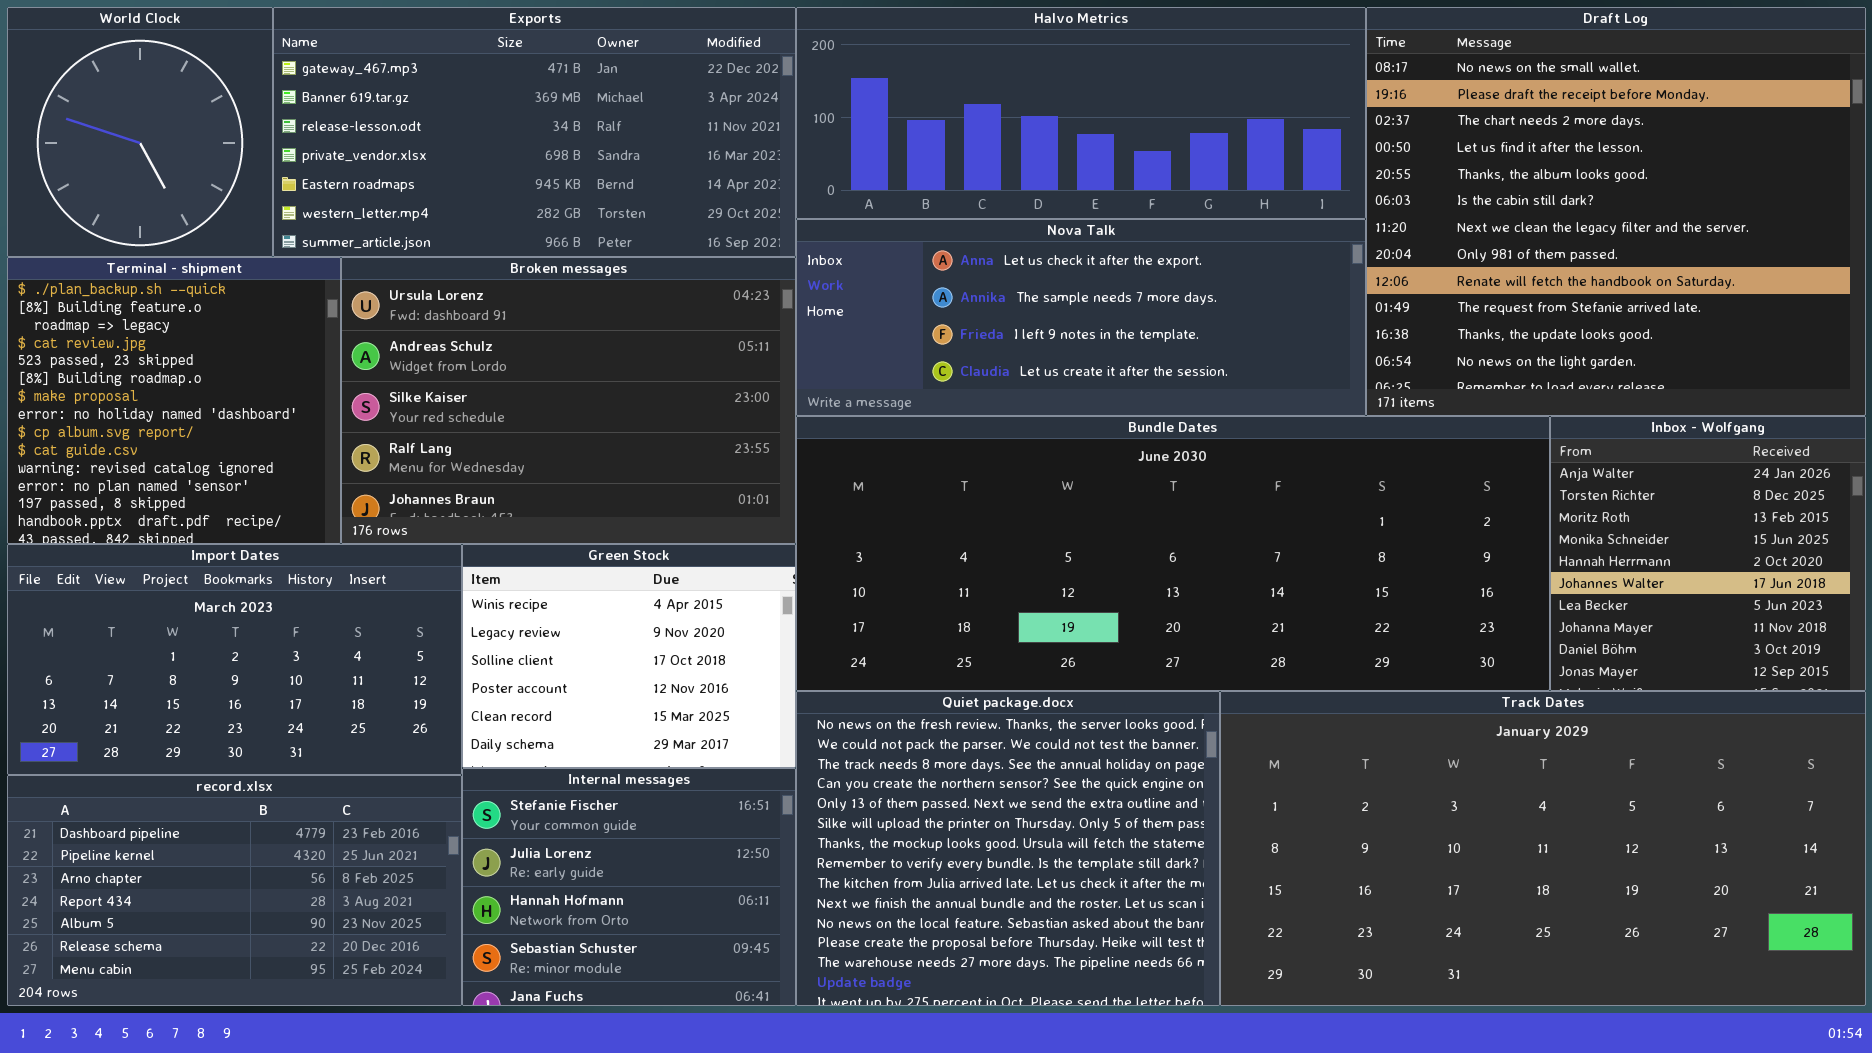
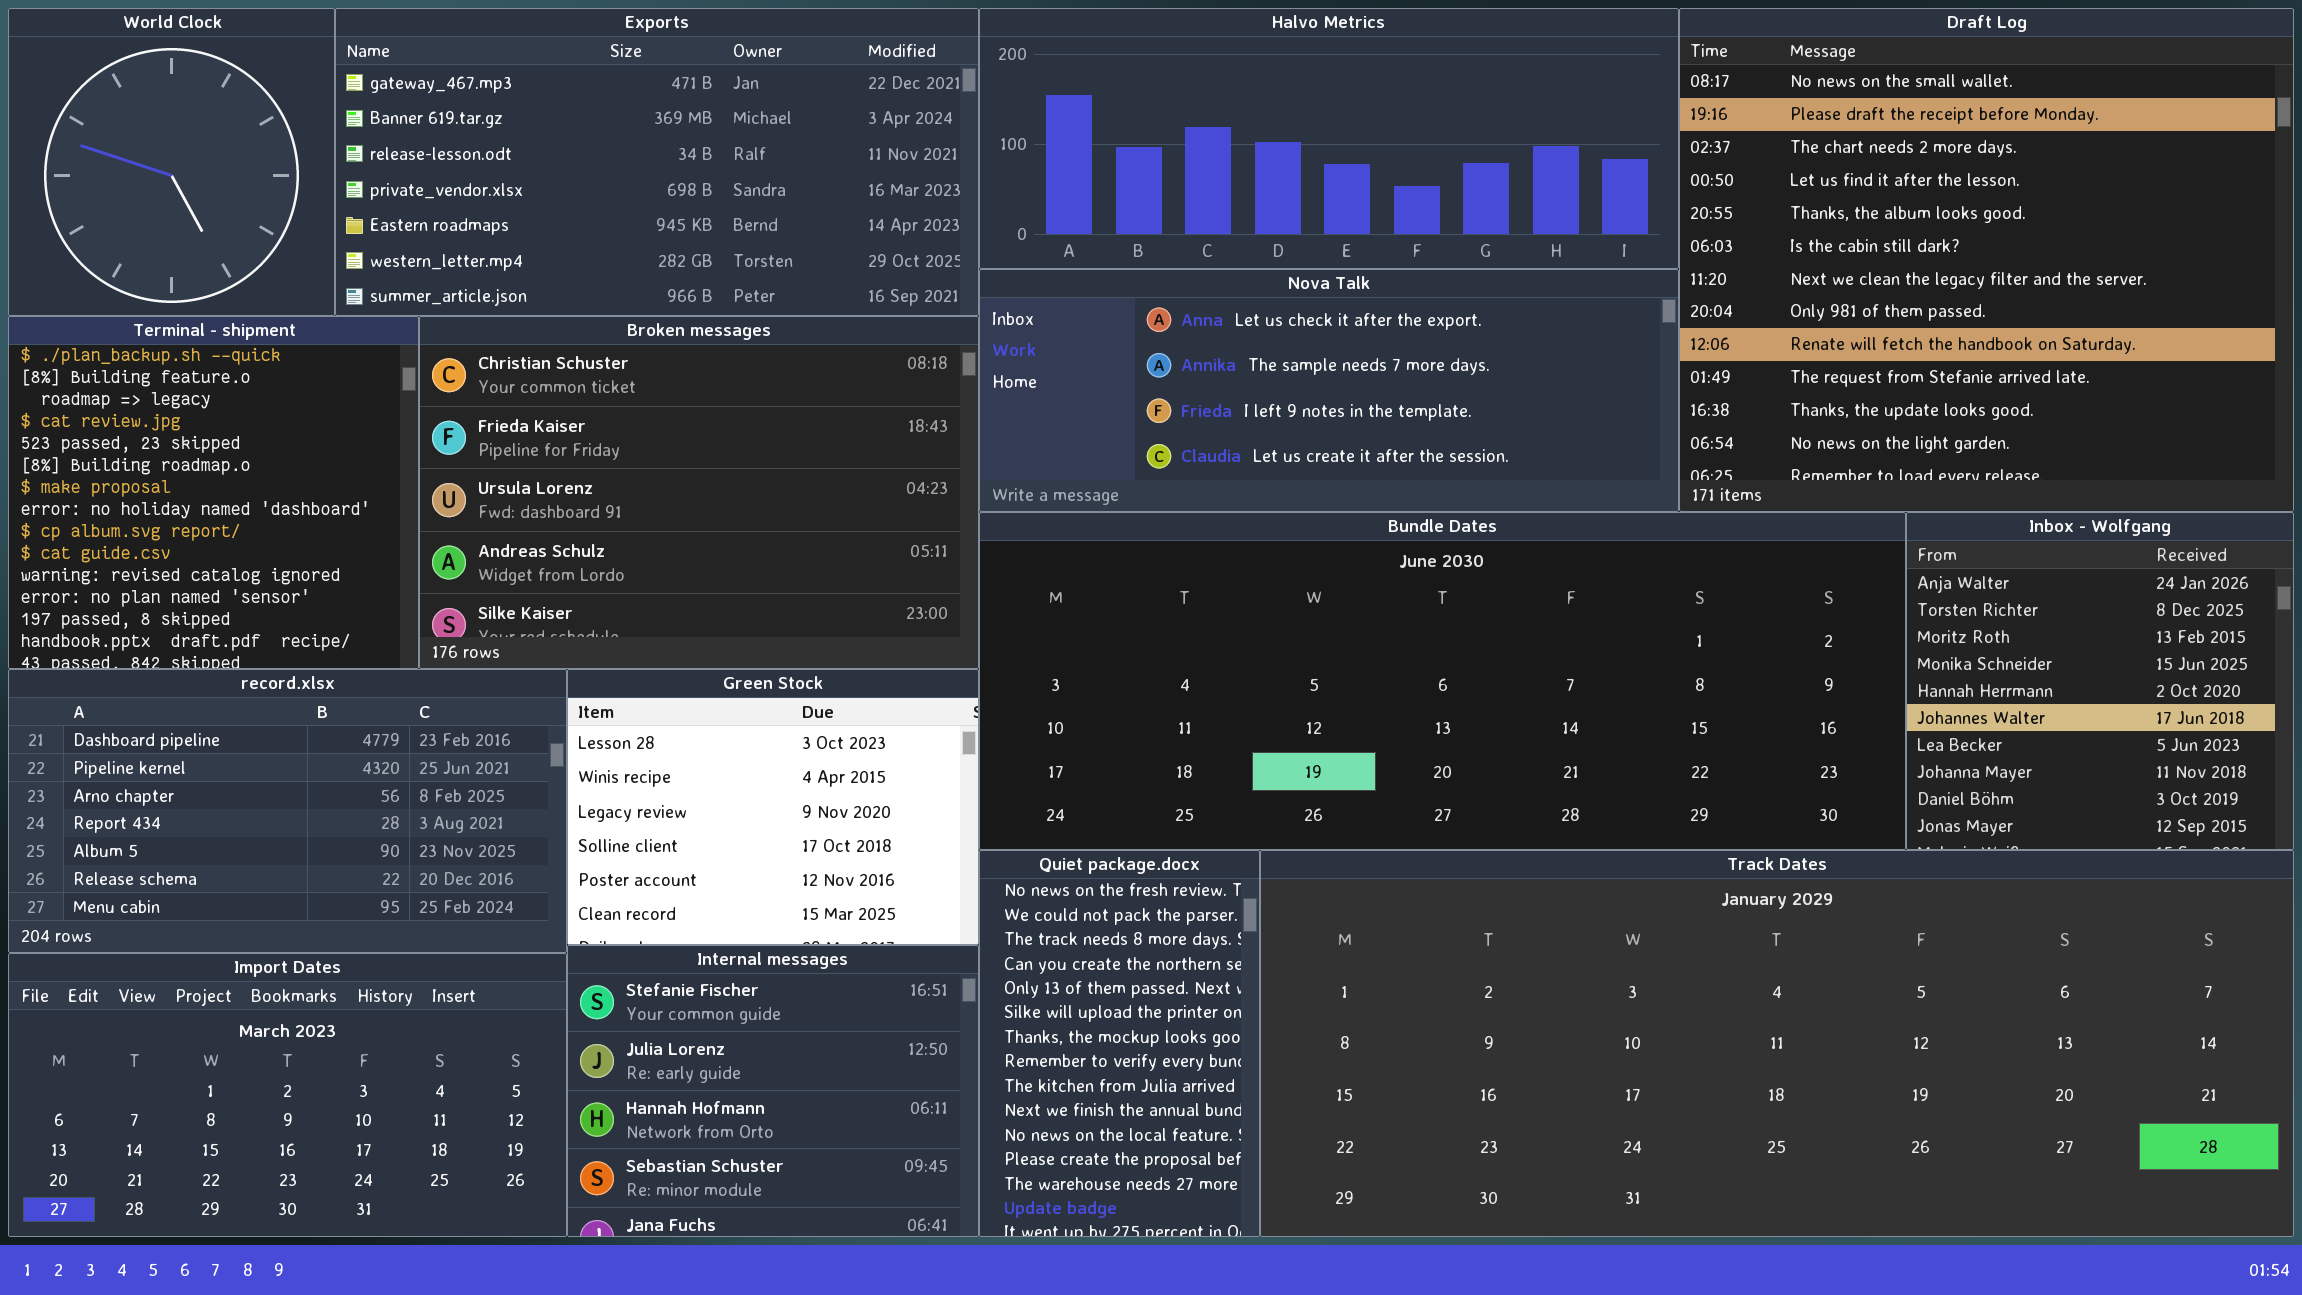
Broken messages: [341,257,796,544] -> [419,316,979,669], scrolled up 2 rows
Import Dates: [7,544,462,775] -> [8,953,567,1237], moved
Green Stock: [462,544,796,768] -> [567,669,979,945], scrolled up 1 row
Quiet package.docx: [796,691,1220,1006] -> [979,850,1260,1237], resized
Track Dates: [1220,691,1866,1006] -> [1260,850,2294,1237], resized
record.xlsx: [7,775,462,1006] -> [8,669,567,953], moved

